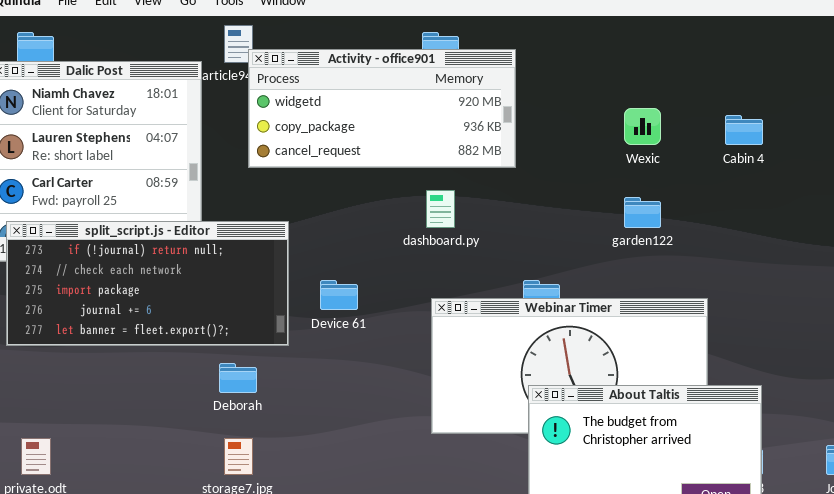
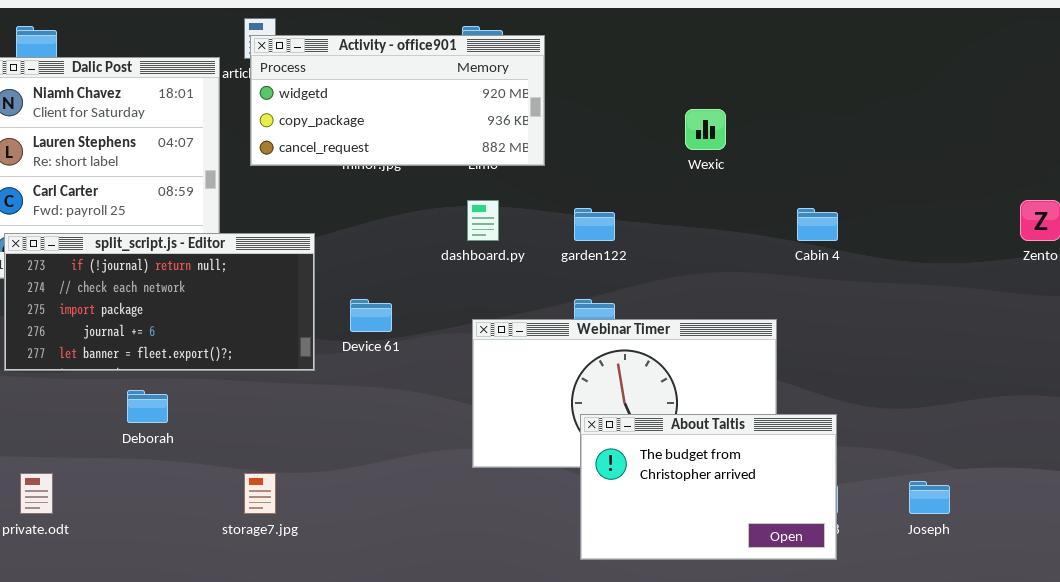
Activity - office901: [248,49,516,168] -> [250,35,545,166], moved
Cabin 4: [725,115,763,145] -> [797,208,838,241], moved
garden122: [624,197,661,228] -> [574,208,615,241], moved
Deborah: [219,363,257,393] -> [127,390,168,423], moved

